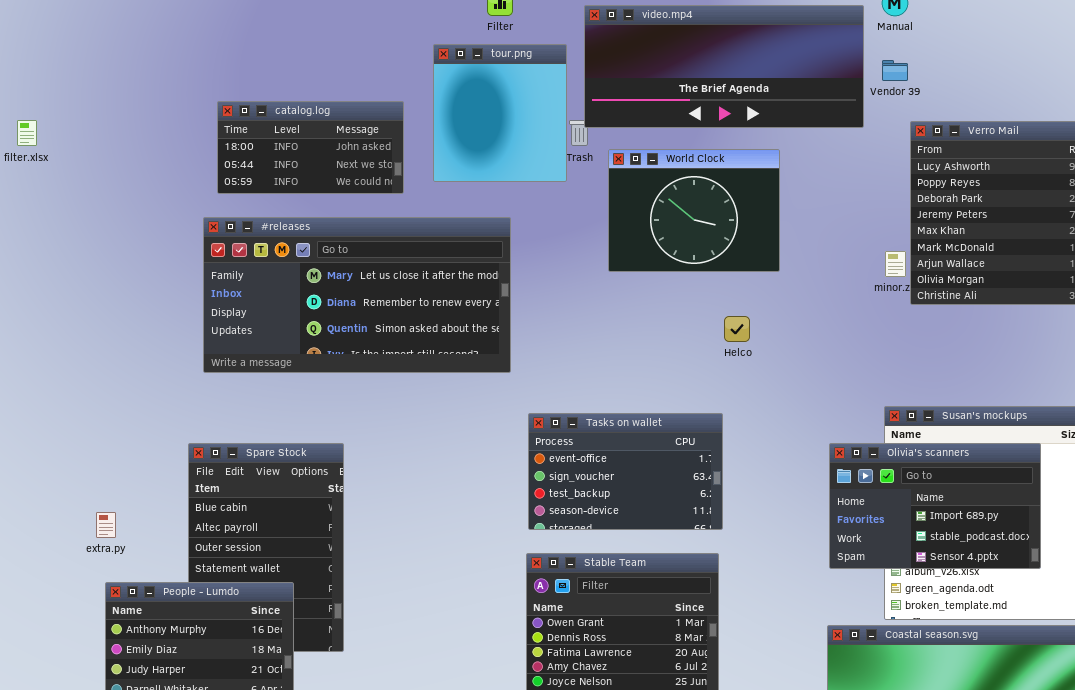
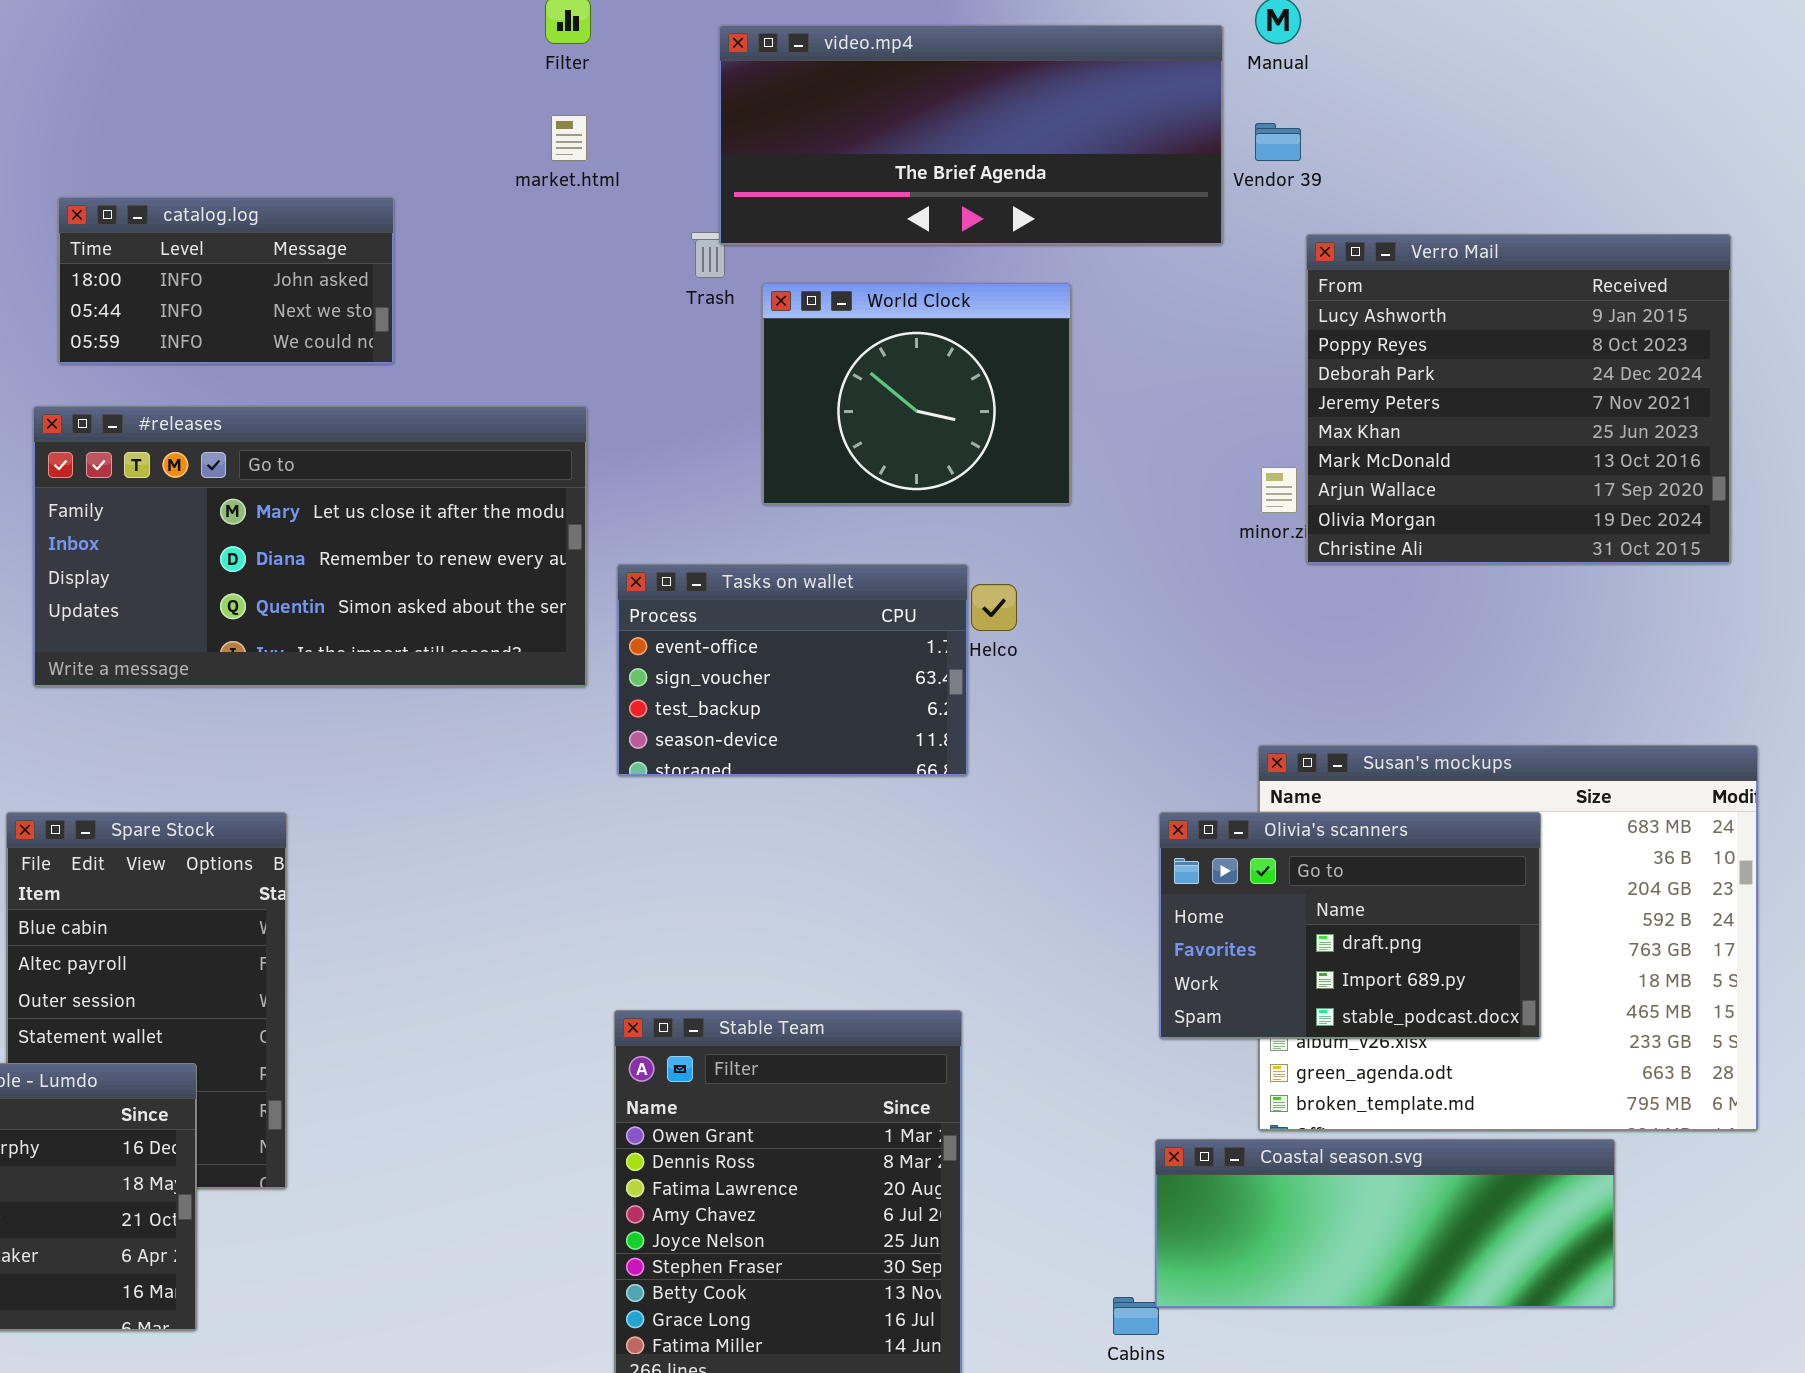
tour.png: [433,44,567,182] -> none, closed
Tasks on wallet: [528,413,723,530] -> [617,564,968,776], moved
Olivia's scanners: [829,443,1041,569] -> [1159,812,1541,1039], scrolled up 1 row

